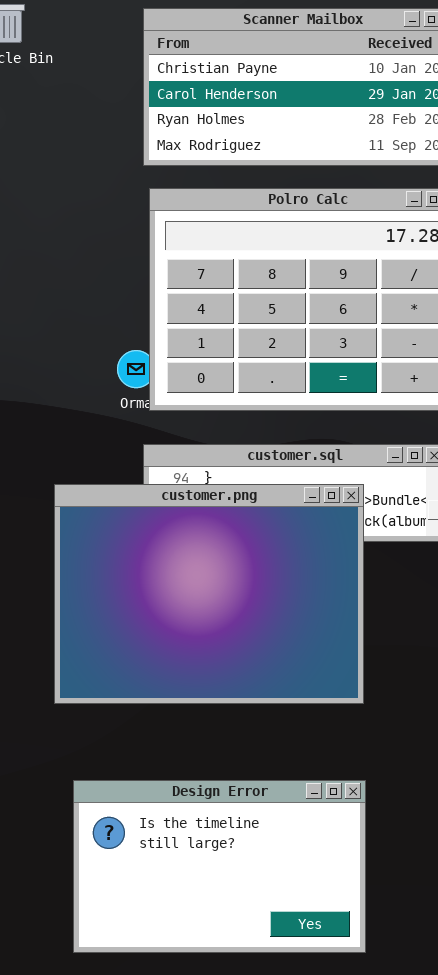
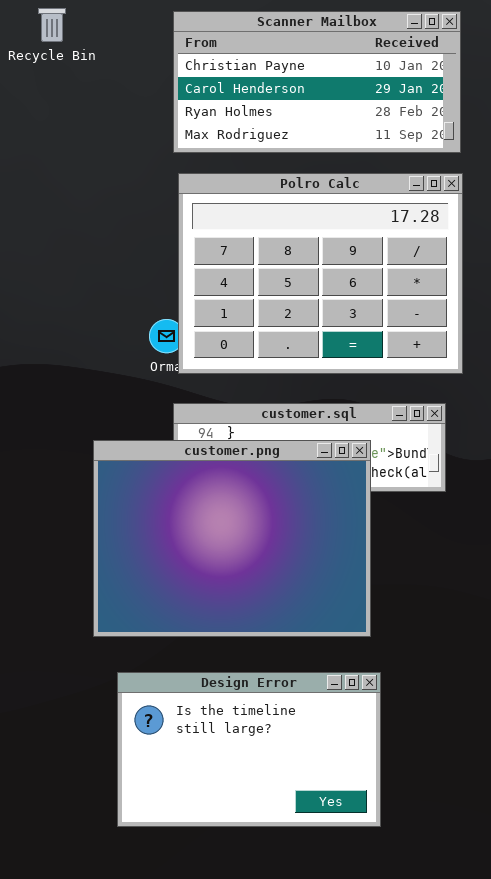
Design Error: [73,780,366,953] -> [117,672,381,827], moved

